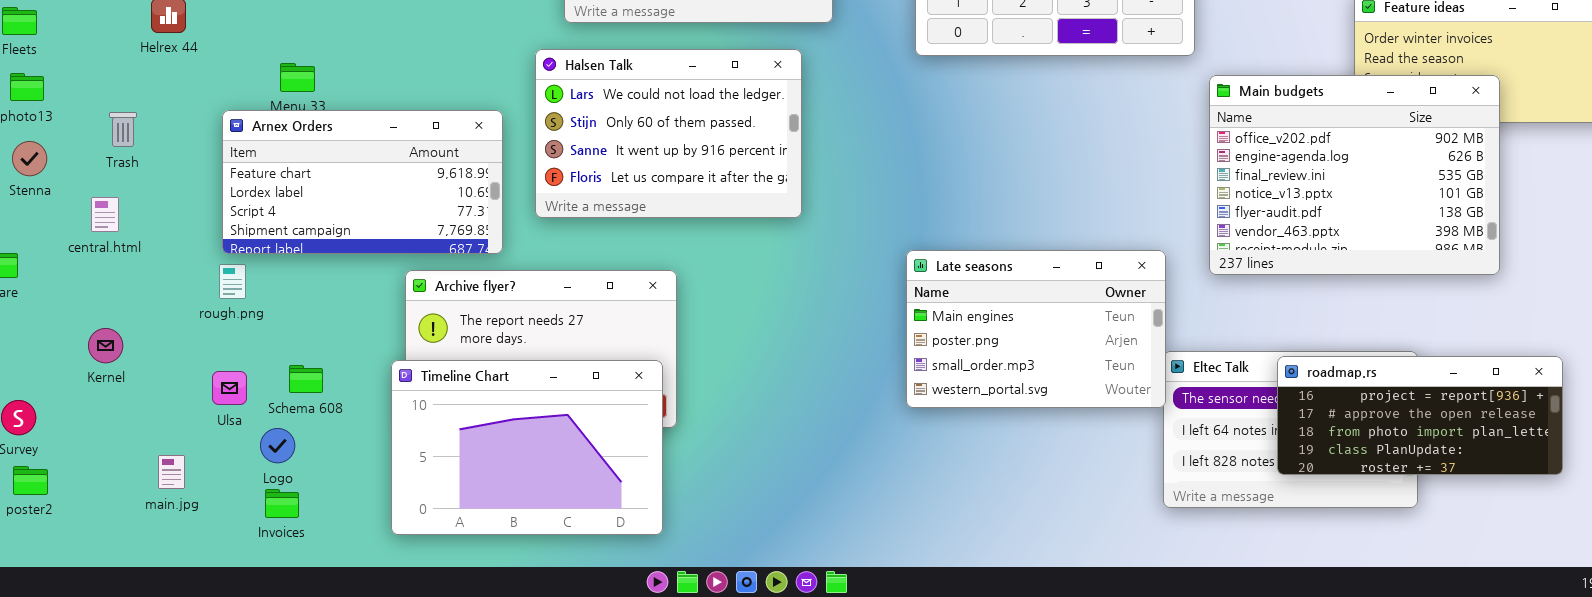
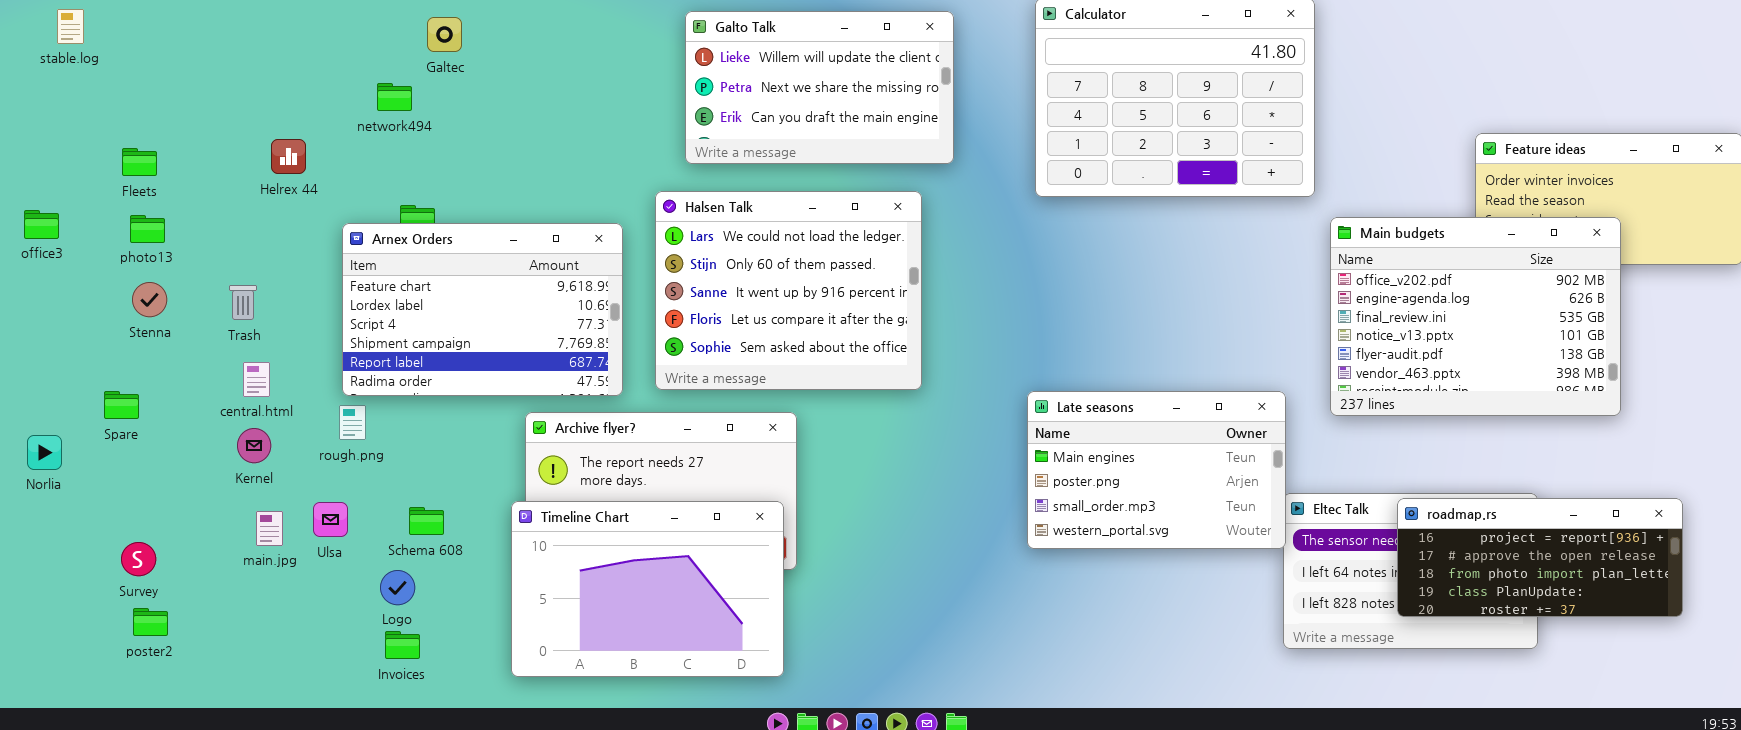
Halsen Talk: [535,49,802,218] -> [655,191,922,390], resized
Arnex Orders: [222,110,503,254] -> [342,223,623,396], resized
Trash: [109,112,137,147] -> [229,285,257,320], moved
central.html: [91,197,119,232] -> [243,362,270,397], moved
Kernel: [88,328,123,363] -> [237,428,271,463], moved
Ulsa: [212,371,247,405] -> [313,502,348,537], moved
main.jpg: [158,455,185,489] -> [256,511,283,546], moved

